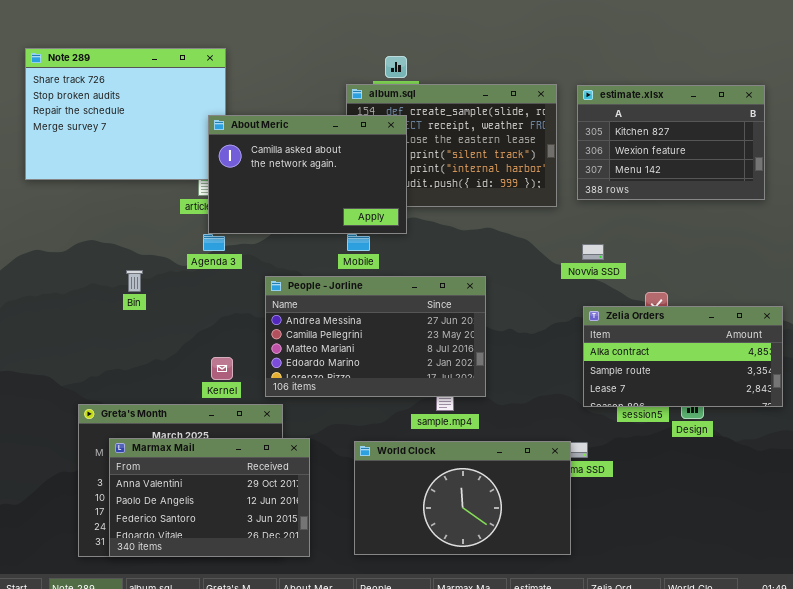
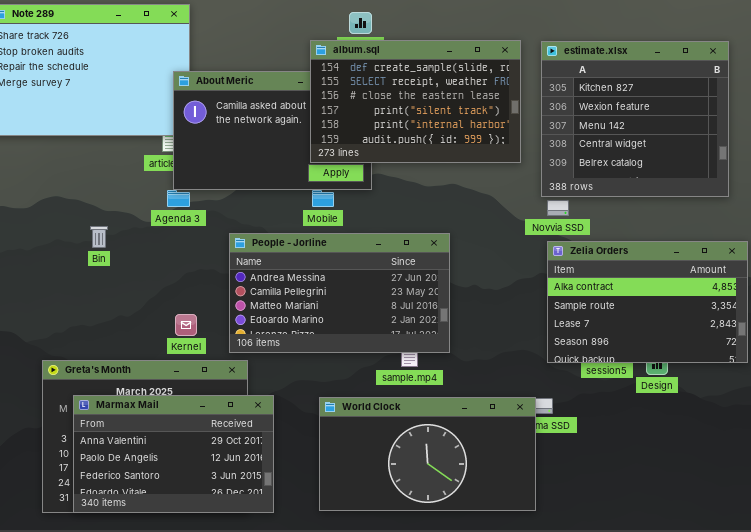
album.sql: [346,84,557,207] -> [310,40,521,163], raised
estimate.xlsx: [577,85,765,200] -> [541,41,729,197], resized
Zelia Orders: [583,306,783,407] -> [547,241,748,363], resized

